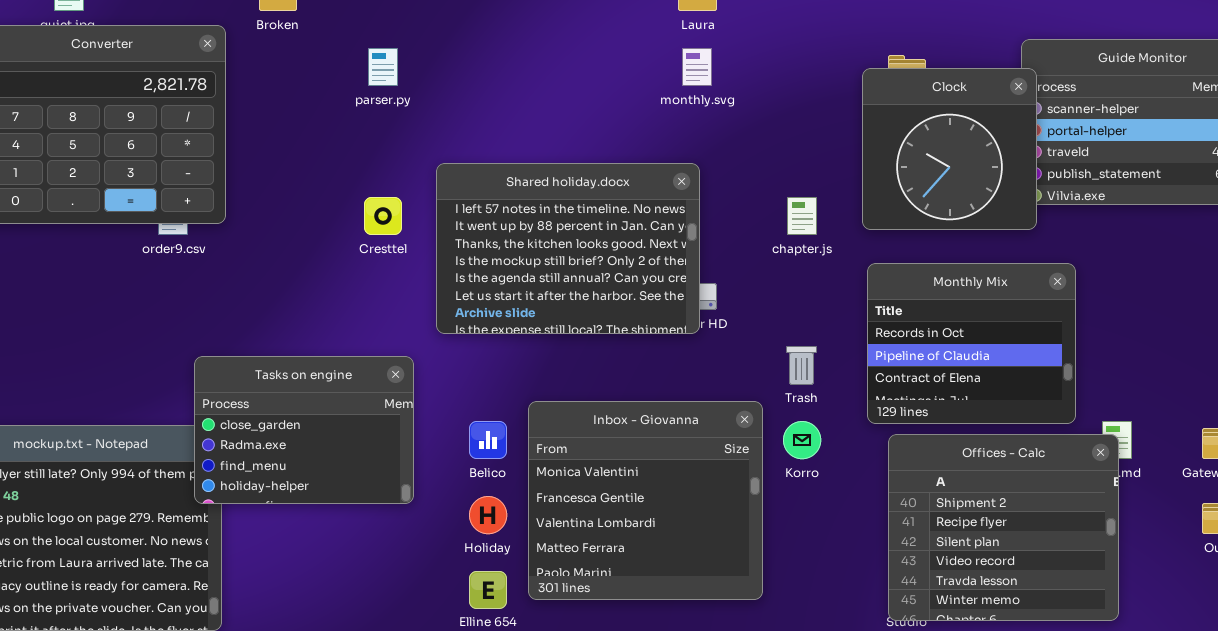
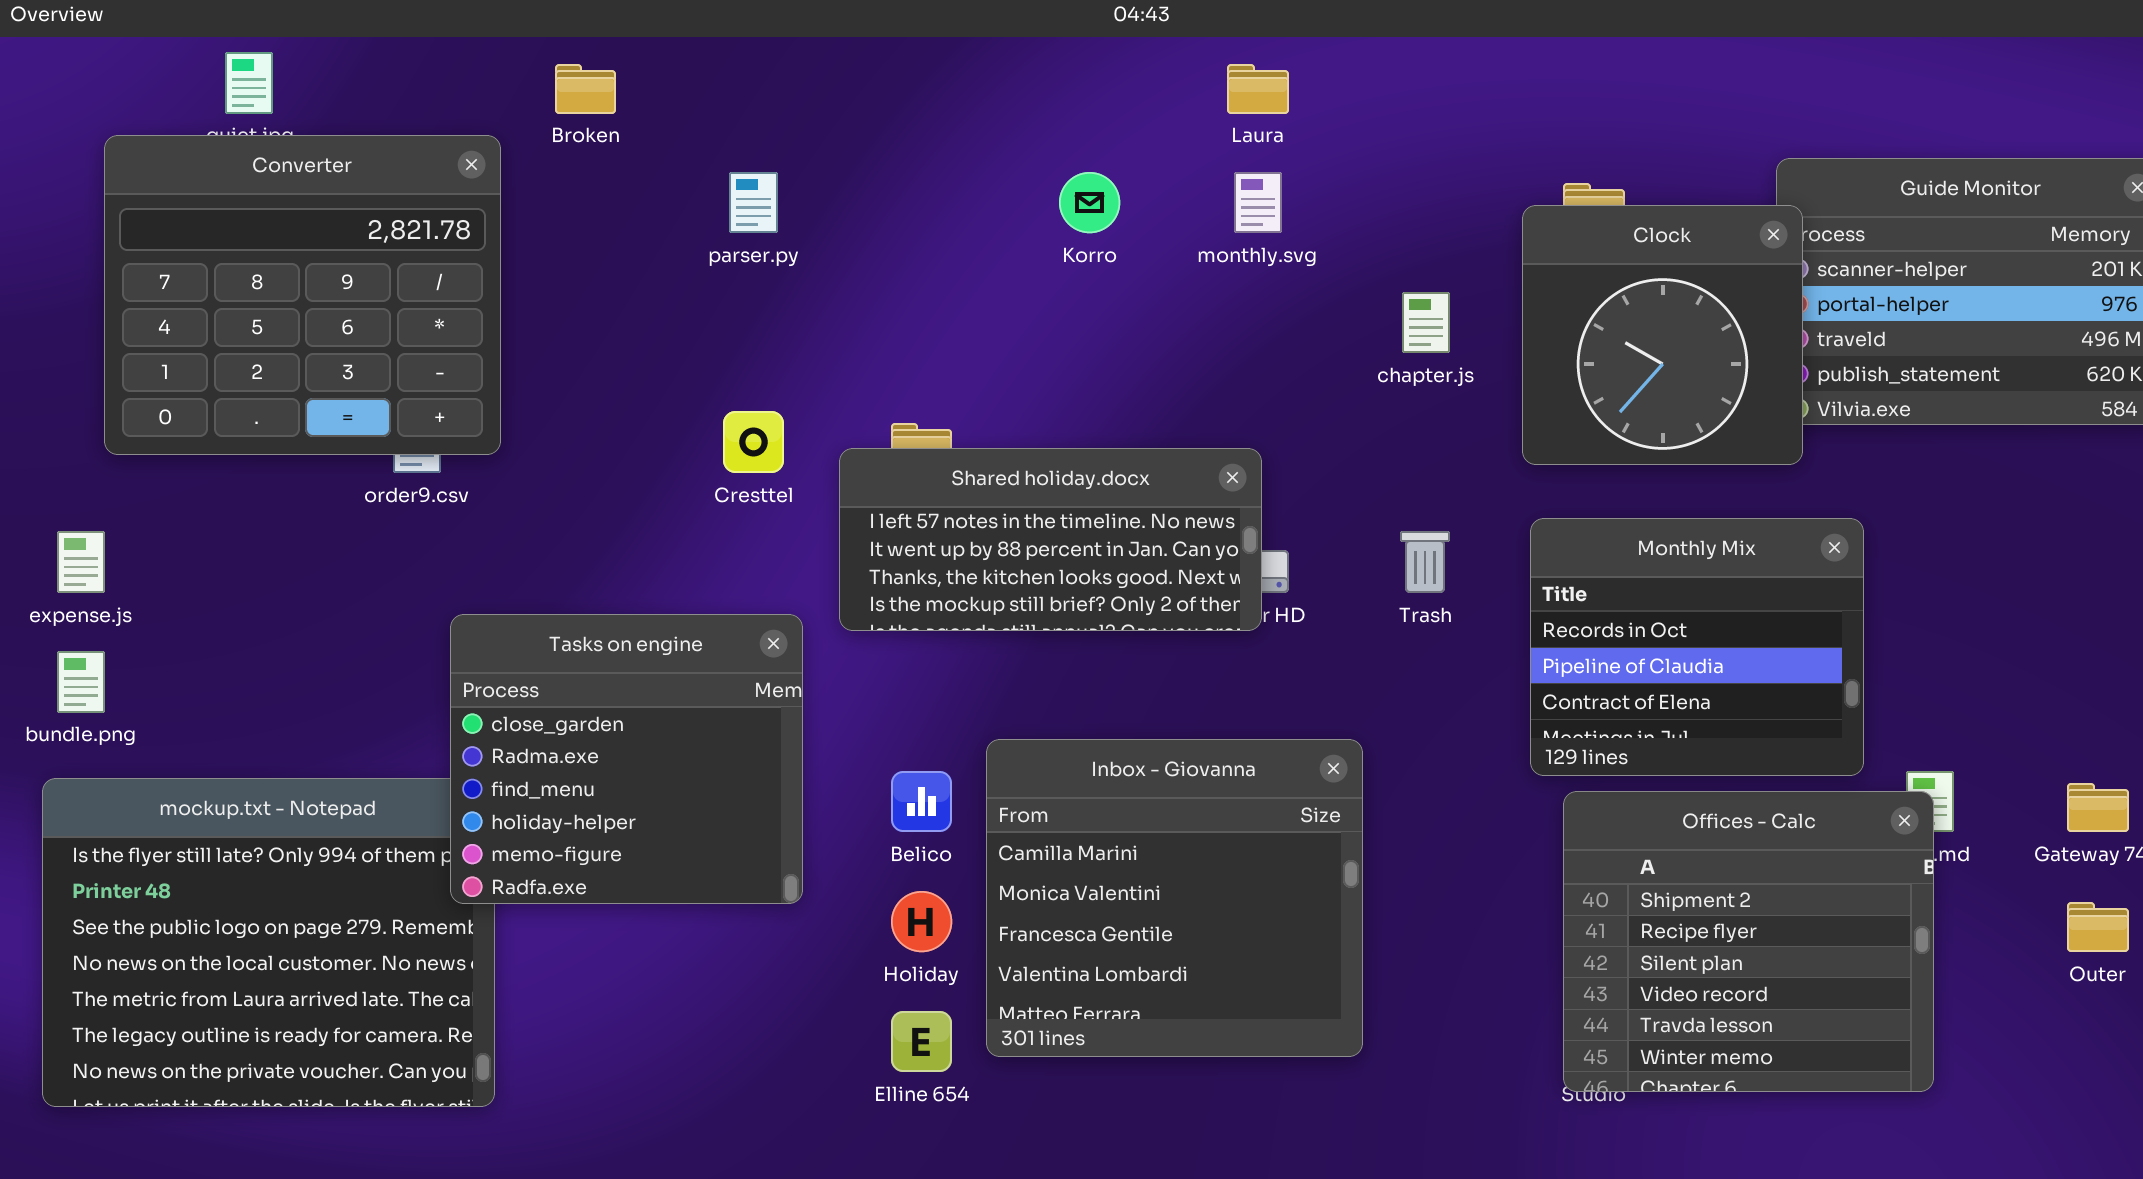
Shared holiday.docx: [436,163,700,334] -> [839,448,1262,631], resized
chapter.js: [787,197,817,235] -> [1402,292,1450,353], moved
Trash: [786,346,817,385] -> [1400,531,1450,593], moved
Tasks on engine: [194,356,414,504] -> [450,614,803,904], resized
Inbox - Giovanna: [528,401,763,600] -> [986,739,1363,1057], scrolled up 1 row
Korro: [783,421,821,459] -> [1059,172,1120,233], moved

